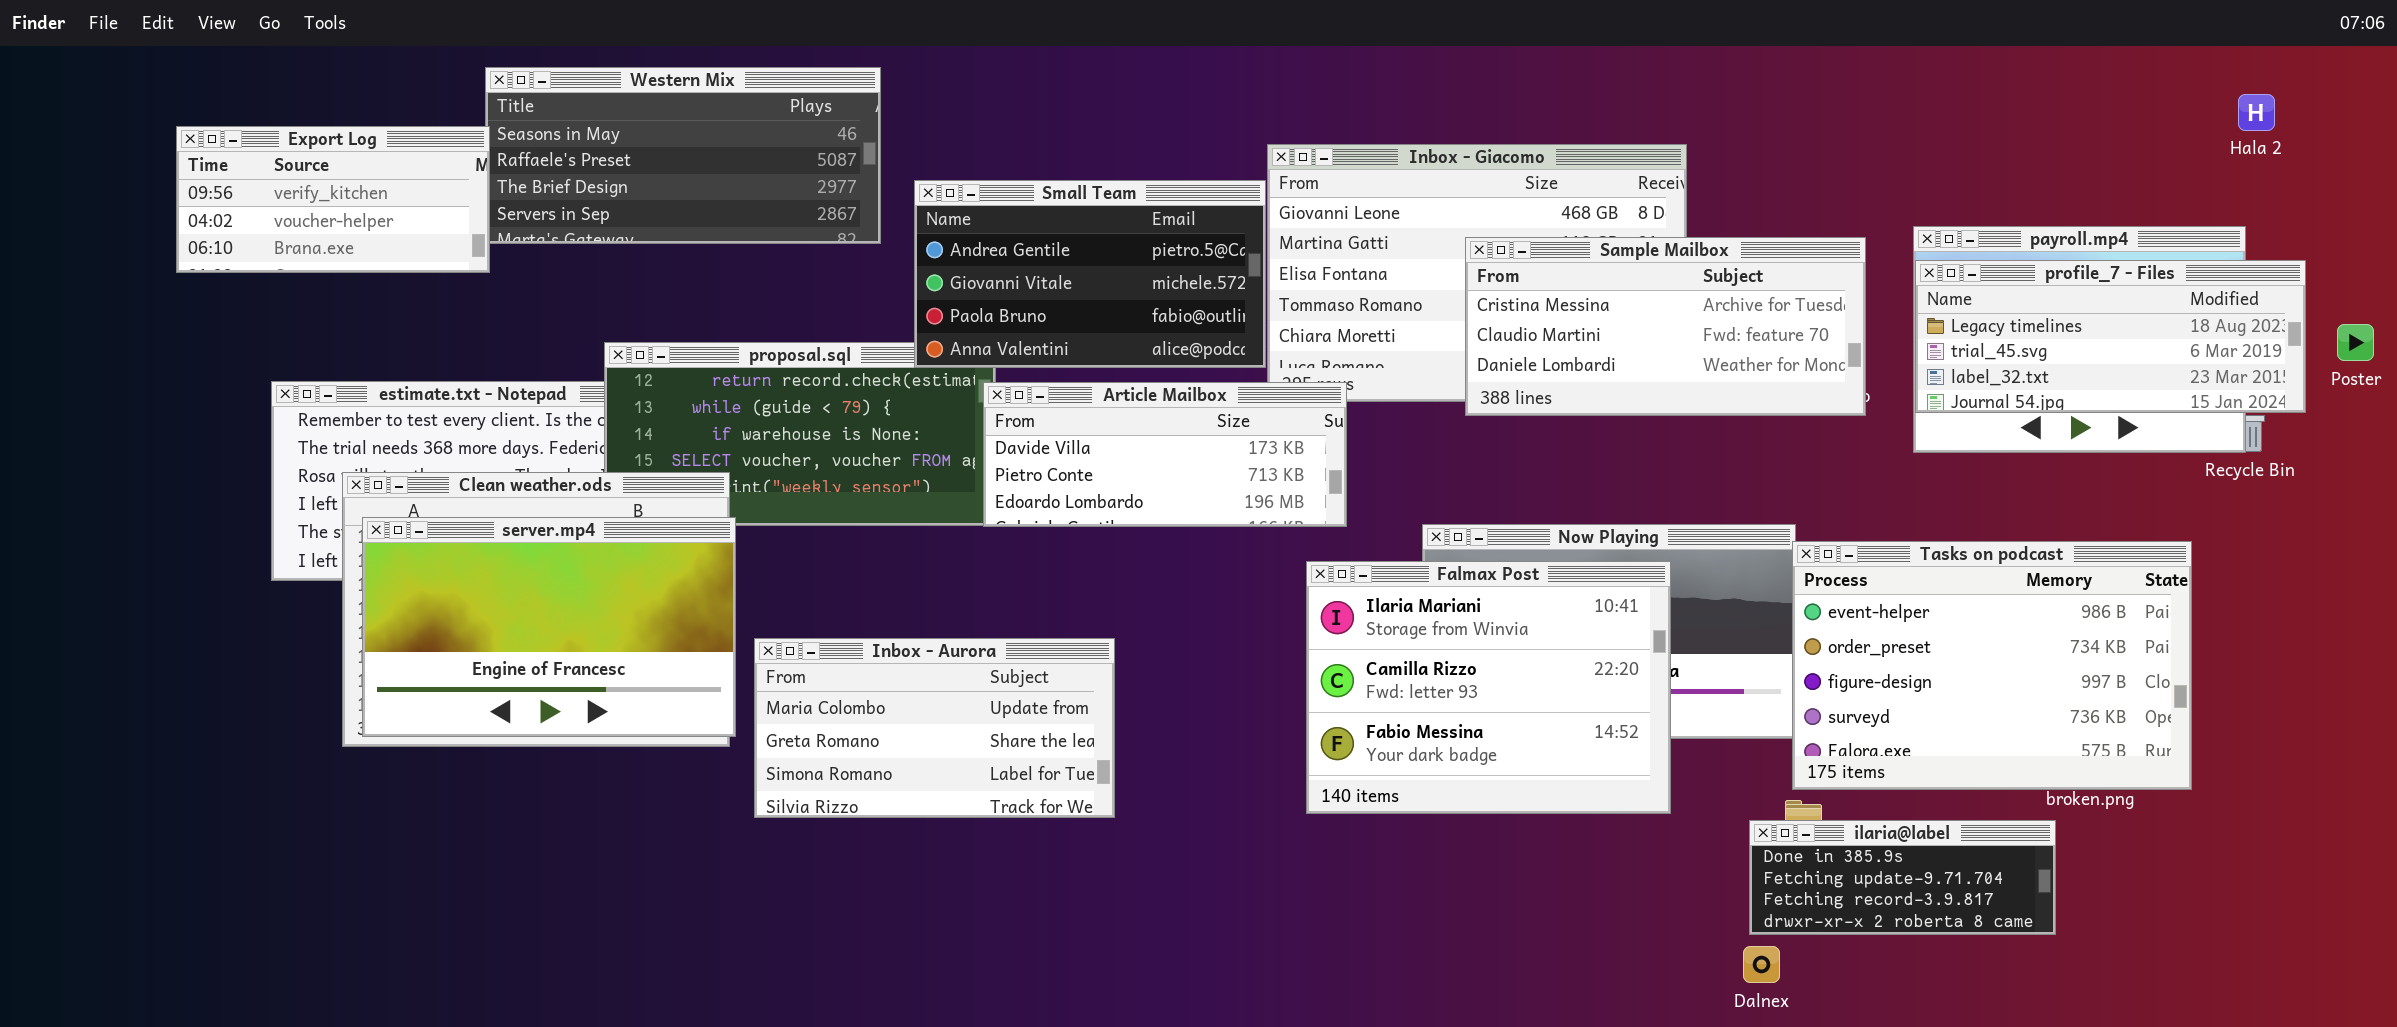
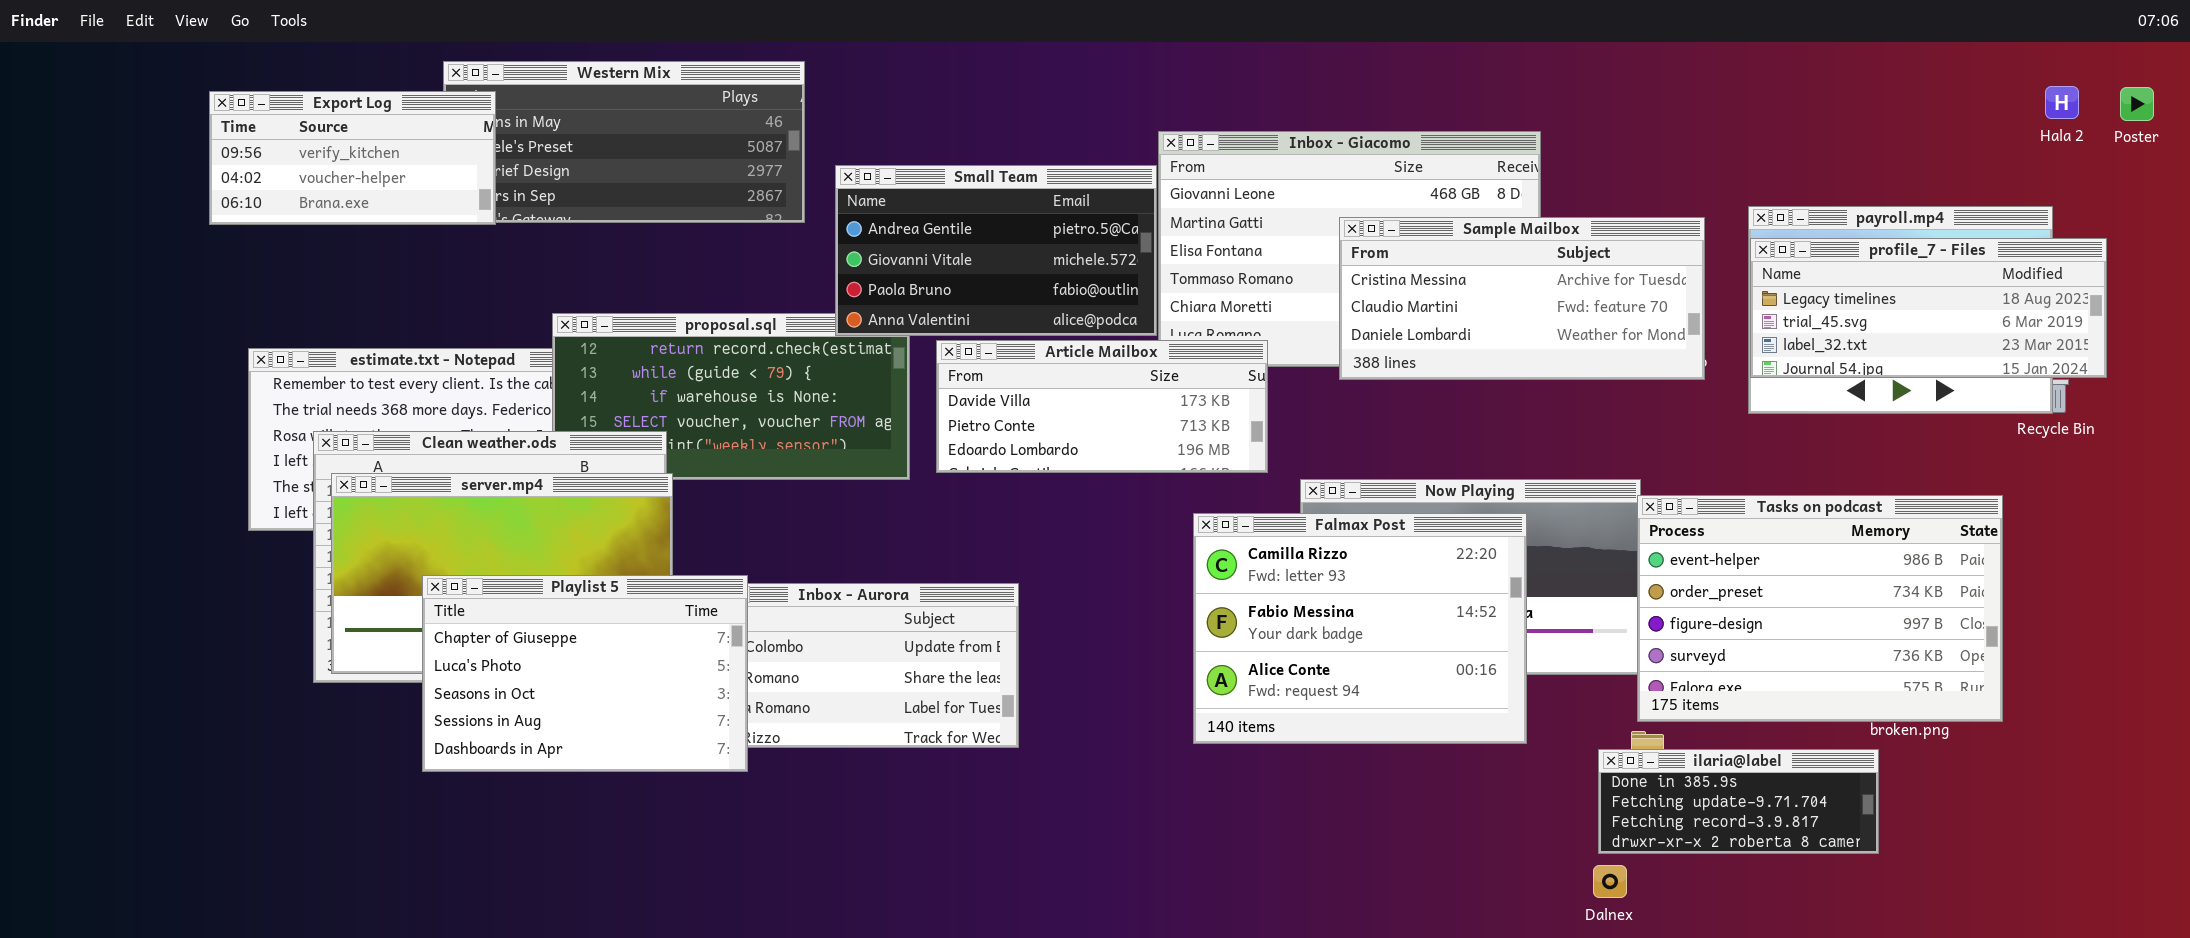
Export Log: [176,126,490,273] -> [209,91,496,225], moved
Poster: [2337,324,2374,361] -> [2120,87,2154,121], moved
Article Mailbox: [983,382,1347,527] -> [936,340,1268,473], moved
Falmax Post: [1306,561,1671,814] -> [1193,513,1527,744], scrolled down 1 row
Playlist 5: none -> [422,575,748,772], opened

